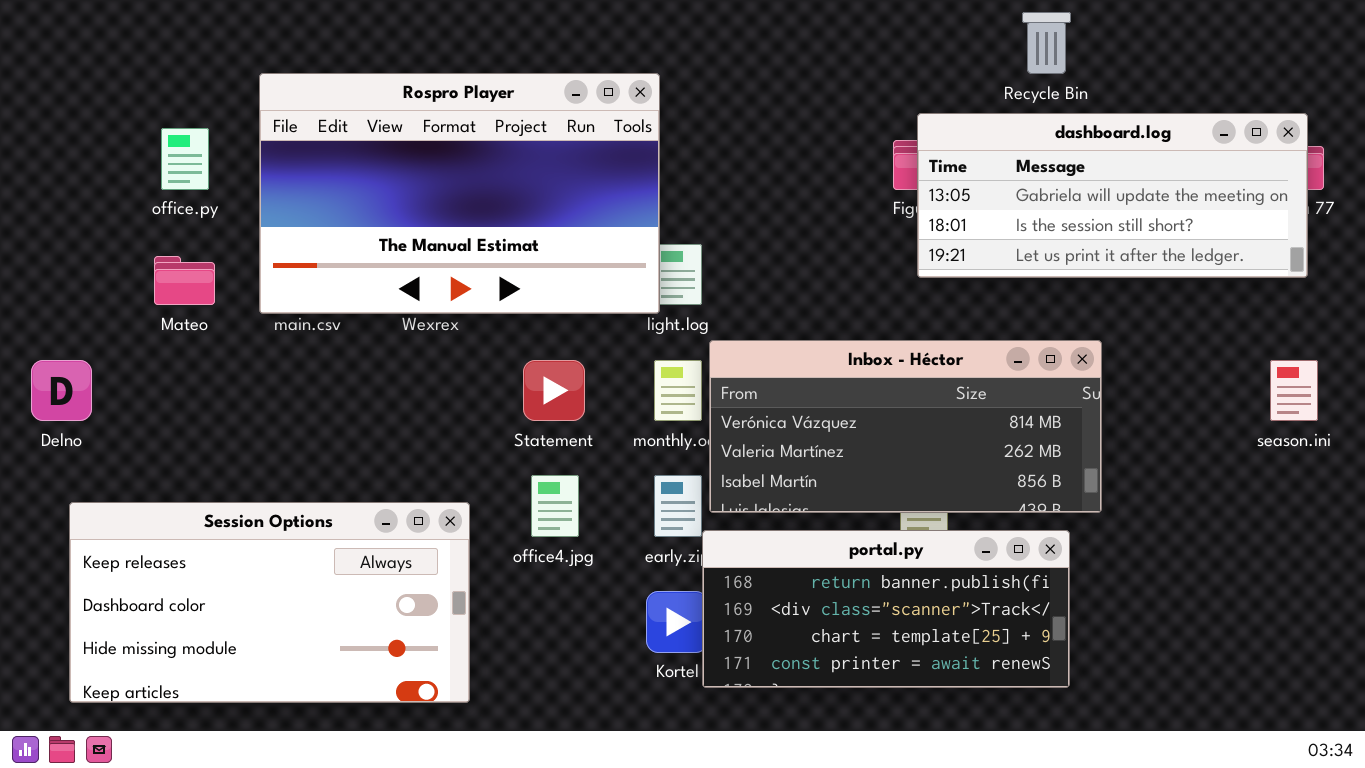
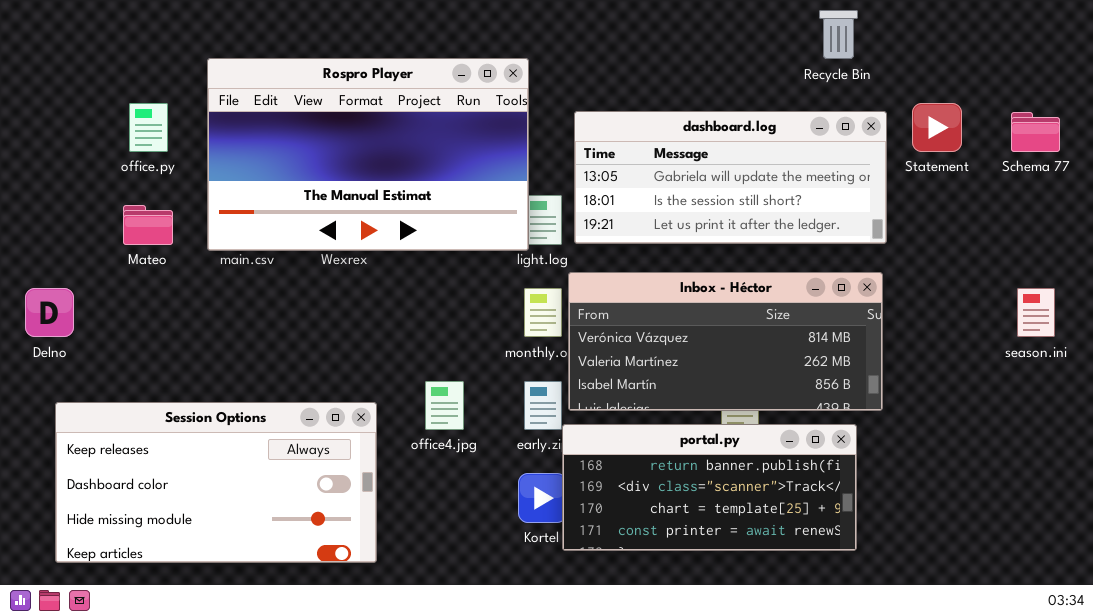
dashboard.log: [917,113,1308,278] -> [574,111,887,244], moved
Statement: [523,360,585,421] -> [912,103,962,152], moved

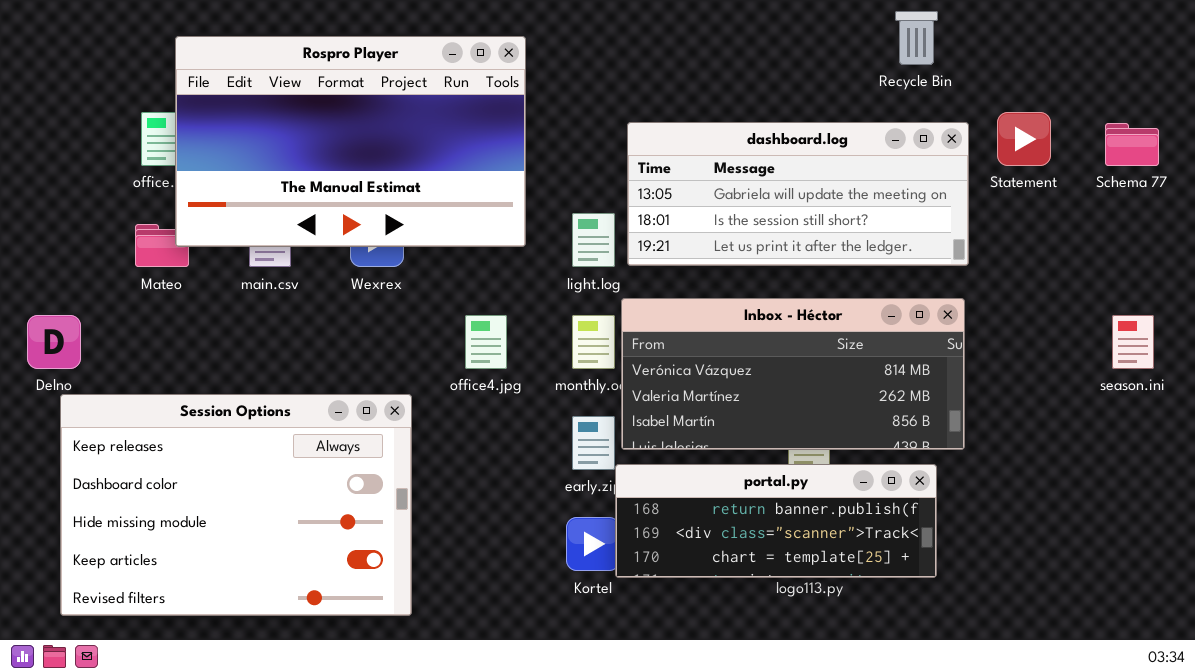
Rospro Player: [207,58,529,251] -> [175,36,526,247], moved
office4.jpg: [425,381,464,430] -> [465,315,507,369], moved
Session Options: [55,402,377,563] -> [60,394,412,616], resized
portal.py: [562,424,857,551] -> [615,464,937,578], resized

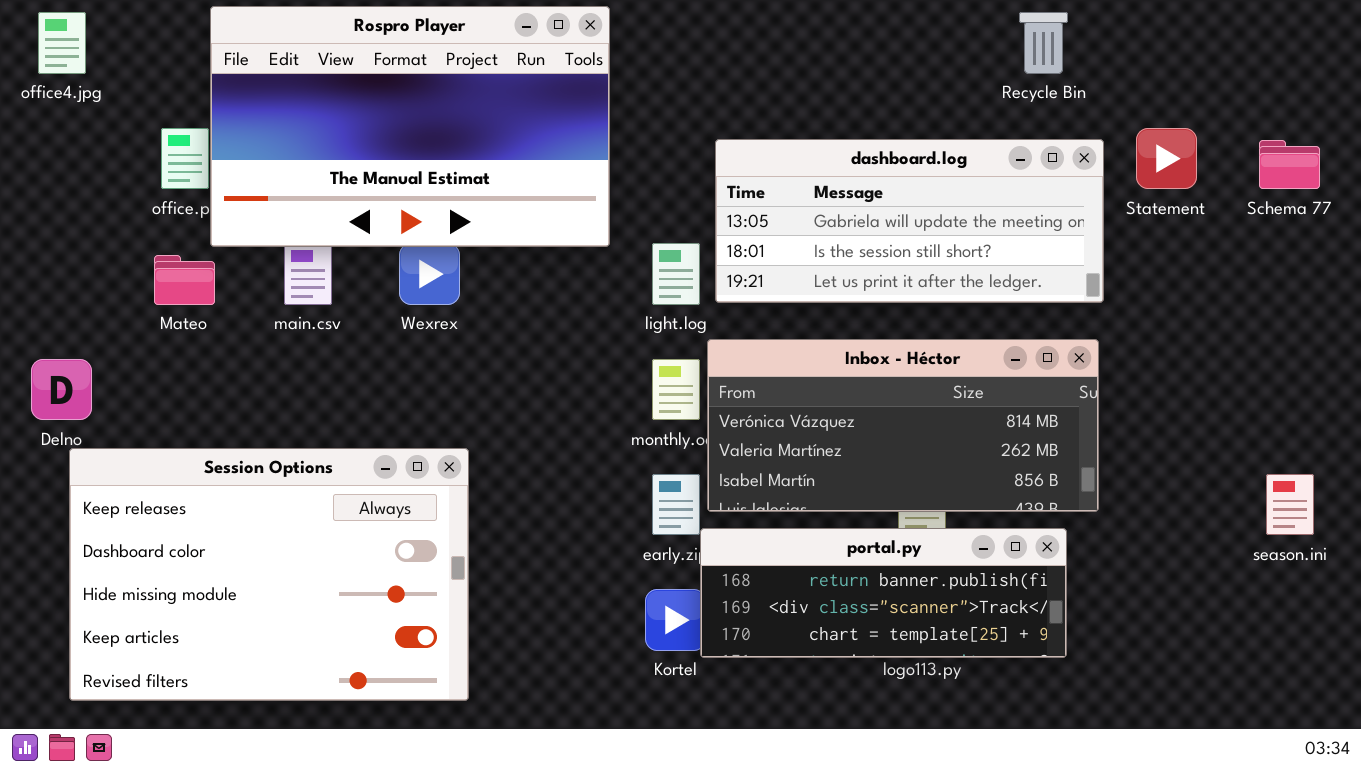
Rospro Player: [175,36,526,247] -> [210,6,610,247], moved
office4.jpg: [465,315,507,369] -> [38,12,86,74], moved
season.ini: [1112,315,1154,369] -> [1266,474,1314,535], moved

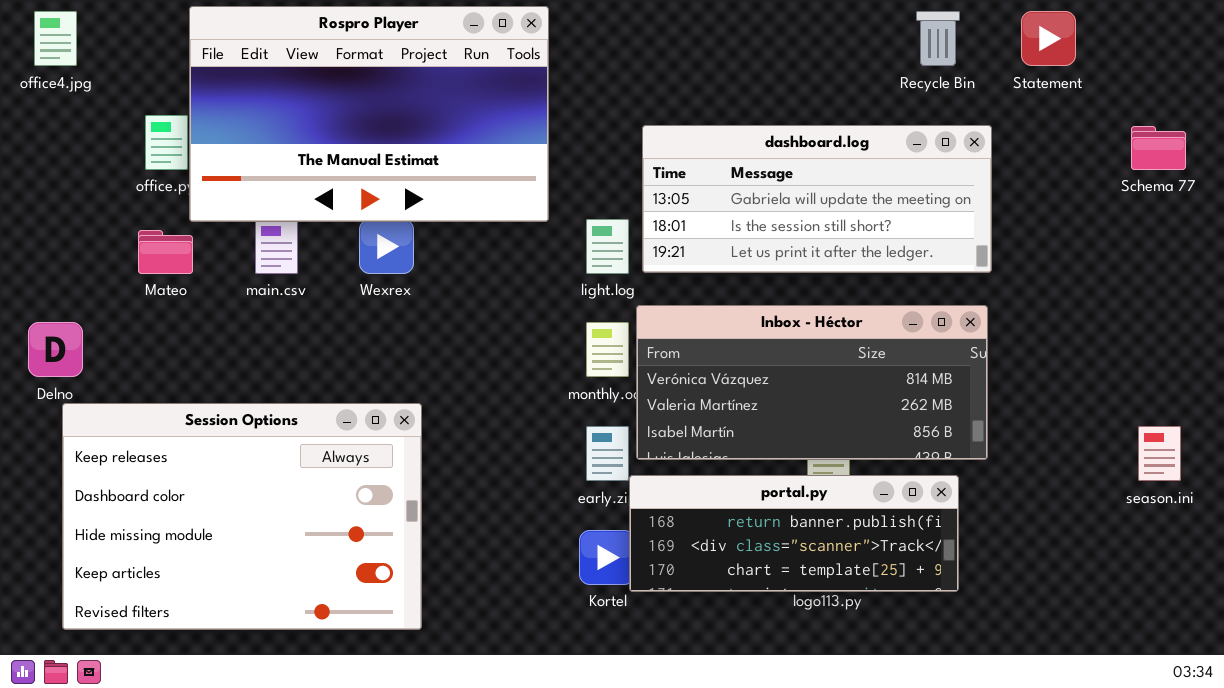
Statement: [1136,128,1197,189] -> [1021,11,1076,66], moved

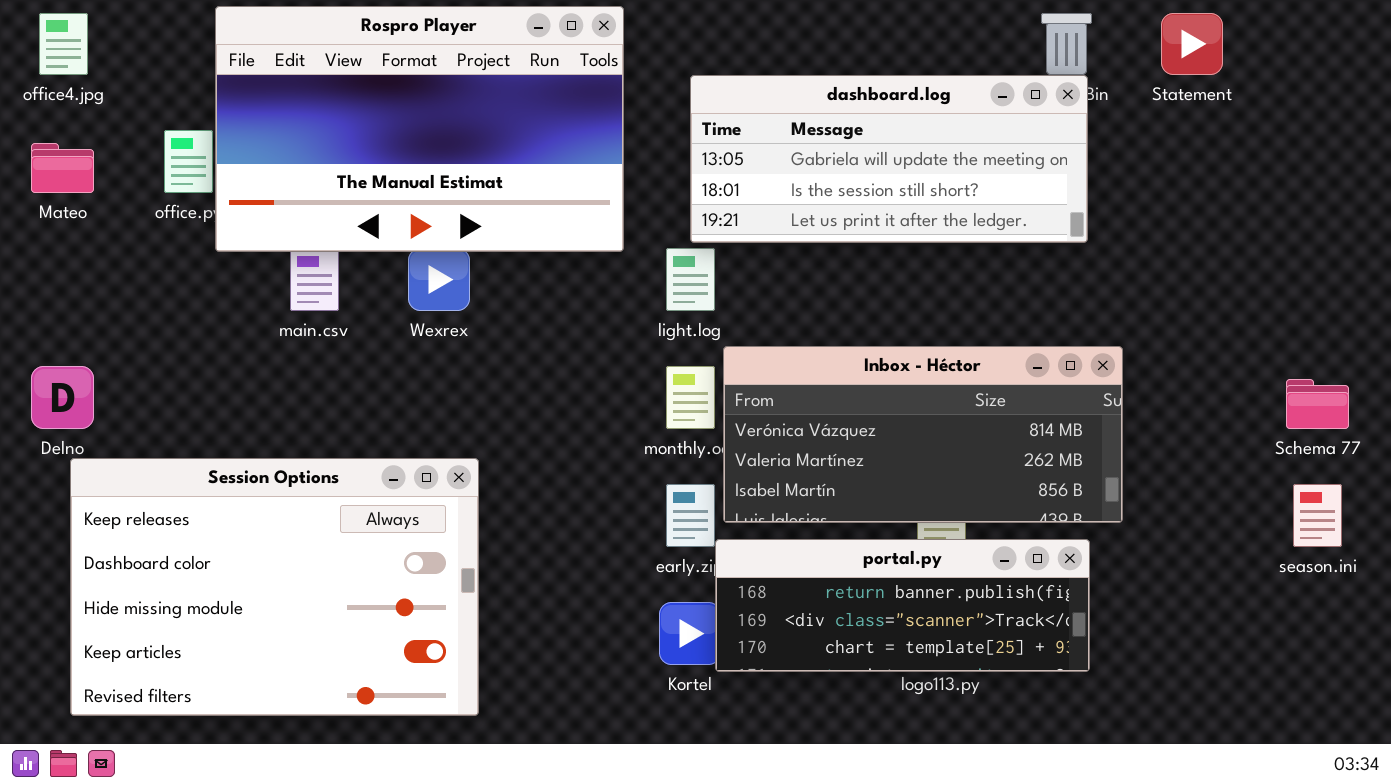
dashboard.log: [642,125,992,273] -> [690,75,1088,243], moved
Schema 77: [1131,126,1186,170] -> [1286,379,1349,429], moved
Mateo: [138,230,193,274] -> [31,143,94,193], moved

